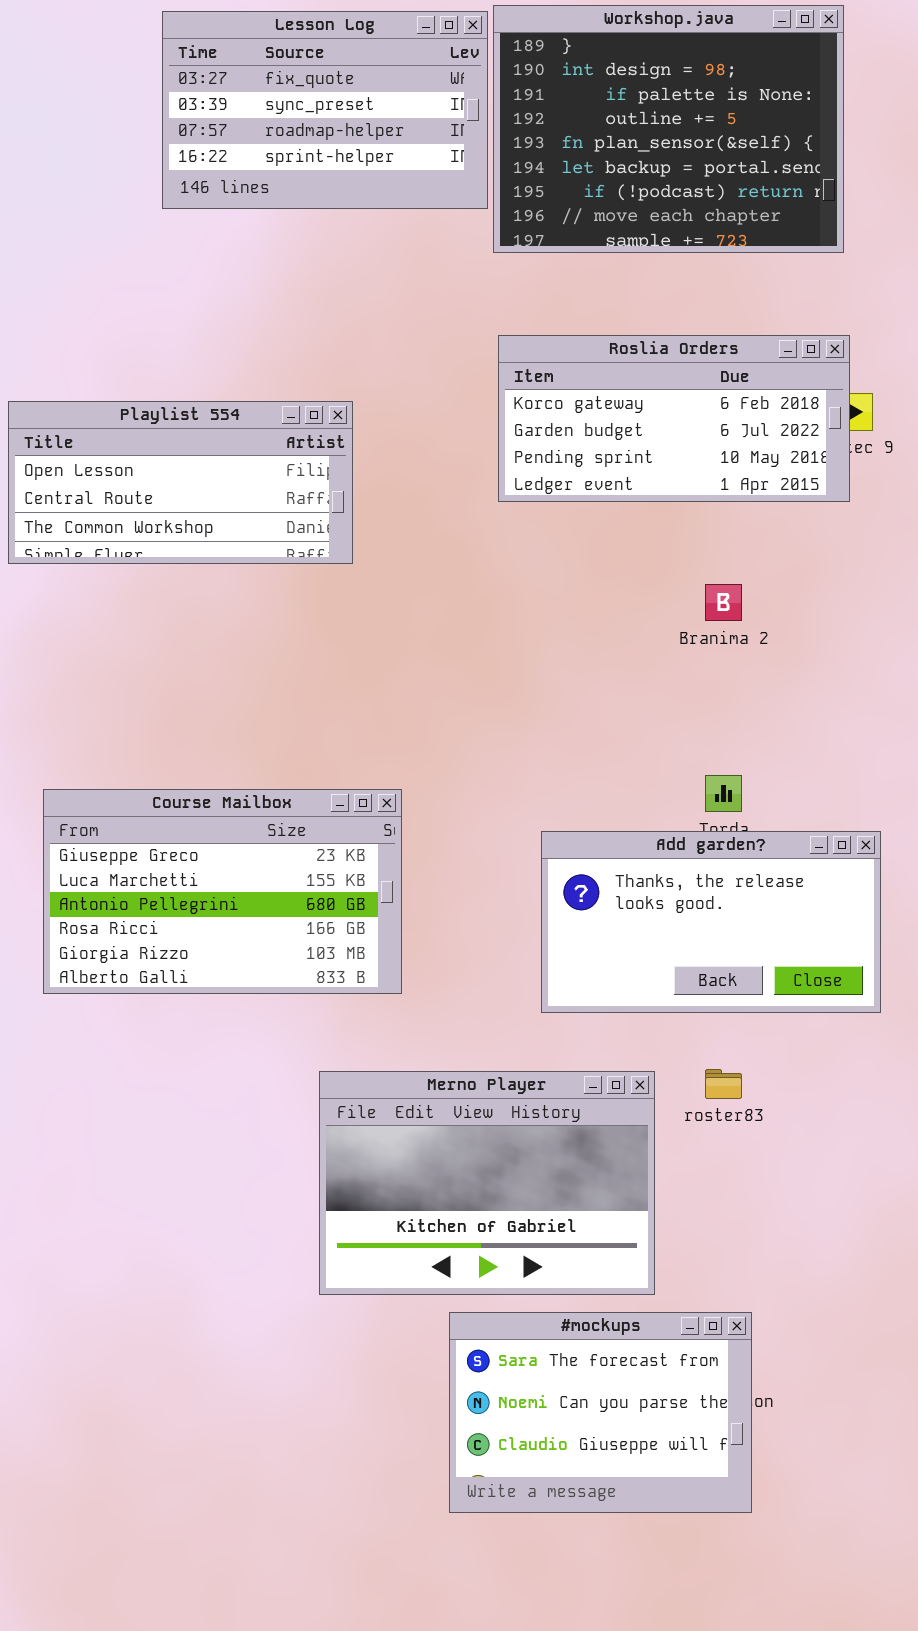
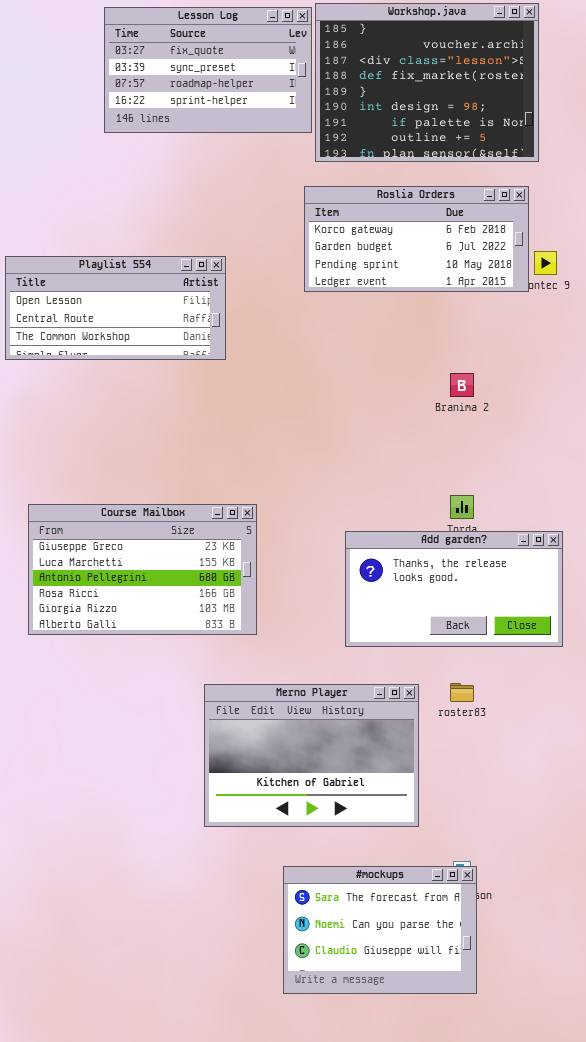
Workshop.java: [493,5,844,253] -> [315,3,539,162], scrolled up 4 rows
Roslia Orders: [498,335,850,502] -> [304,186,529,292], moved
#mockups: [449,1312,752,1513] -> [283,866,477,994], moved

